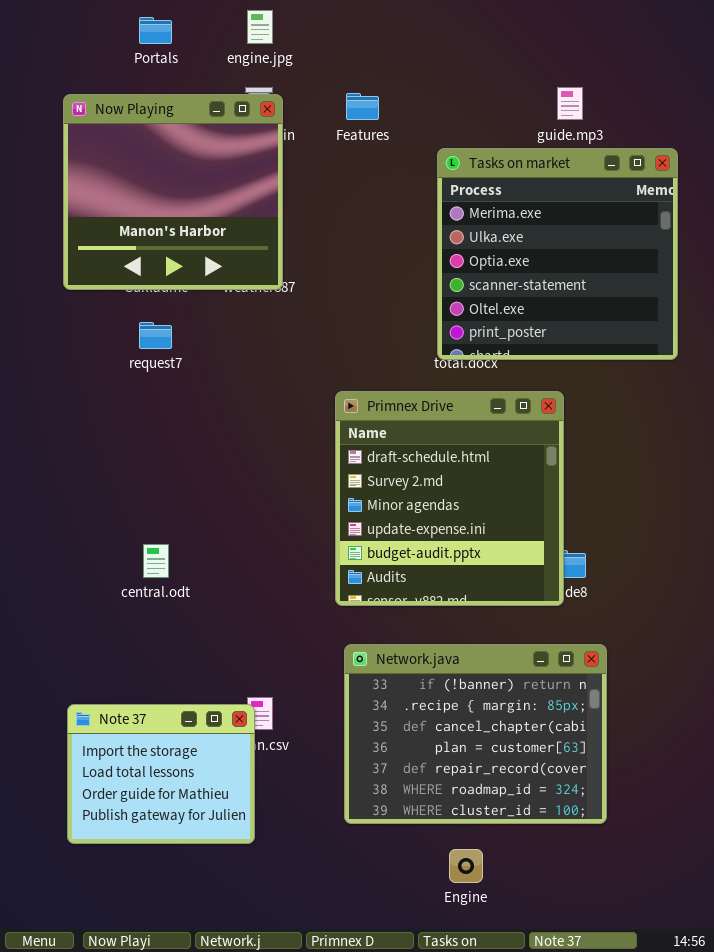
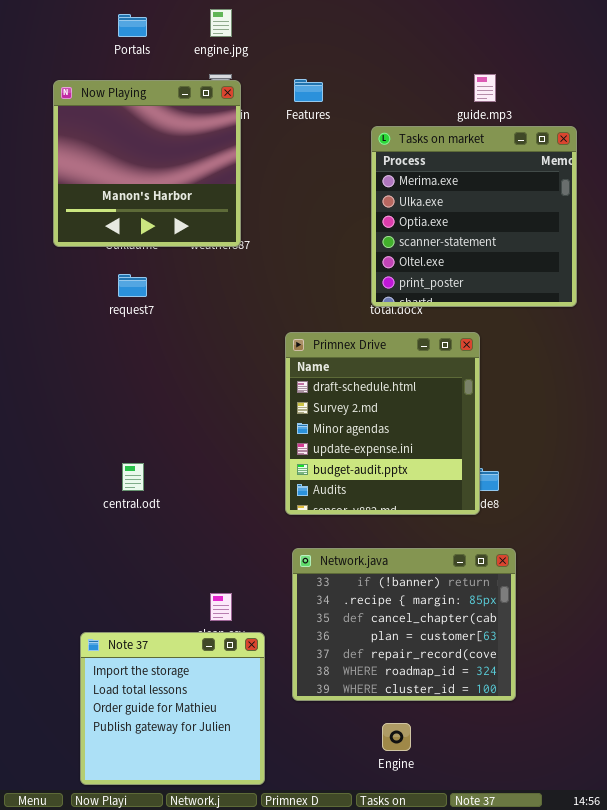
Note 37: [67,704,255,844] -> [80,632,265,785], moved, resized

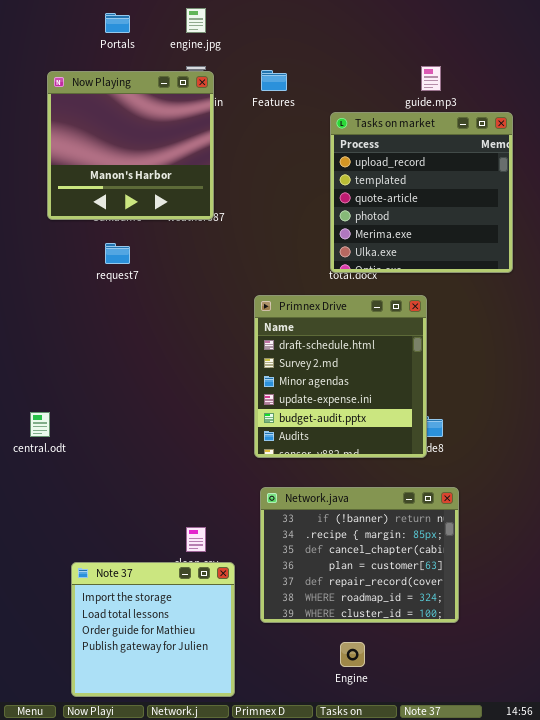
Tasks on market: [371,126,577,307] -> [330,112,513,273], scrolled up 4 rows
central.odt: [122,463,144,491] -> [30,412,50,437], moved

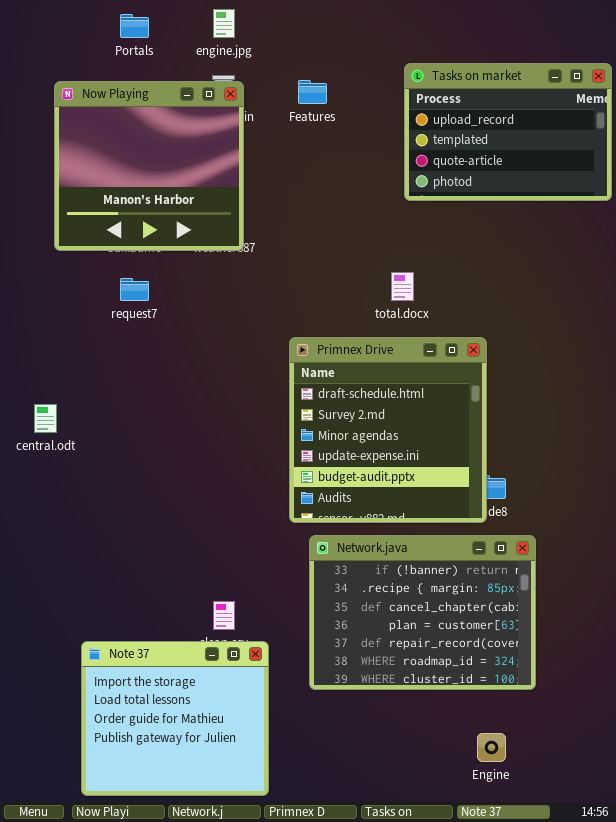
Tasks on market: [330,112,513,273] -> [404,63,612,201], moved, resized
central.odt: [30,412,50,437] -> [34,404,57,433], moved
Network.java: [260,487,459,623] -> [309,535,536,690], moved
Engine: [340,642,365,667] -> [477,733,506,762], moved

